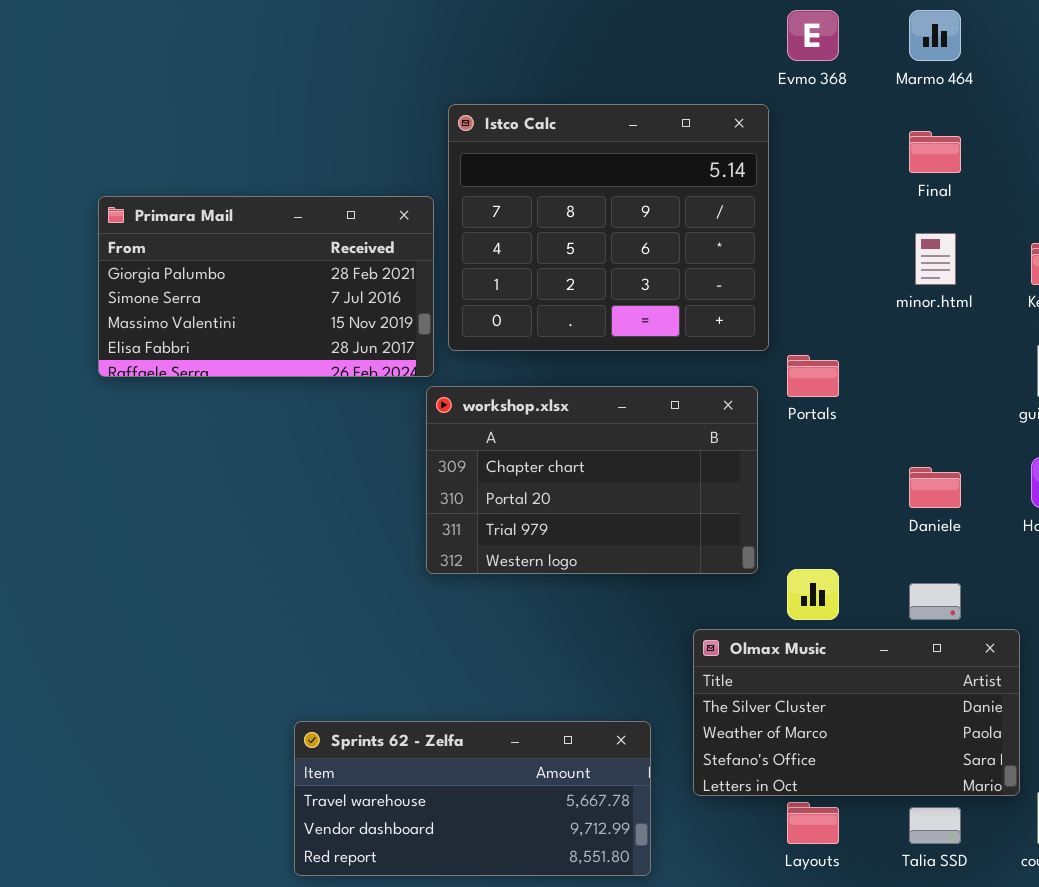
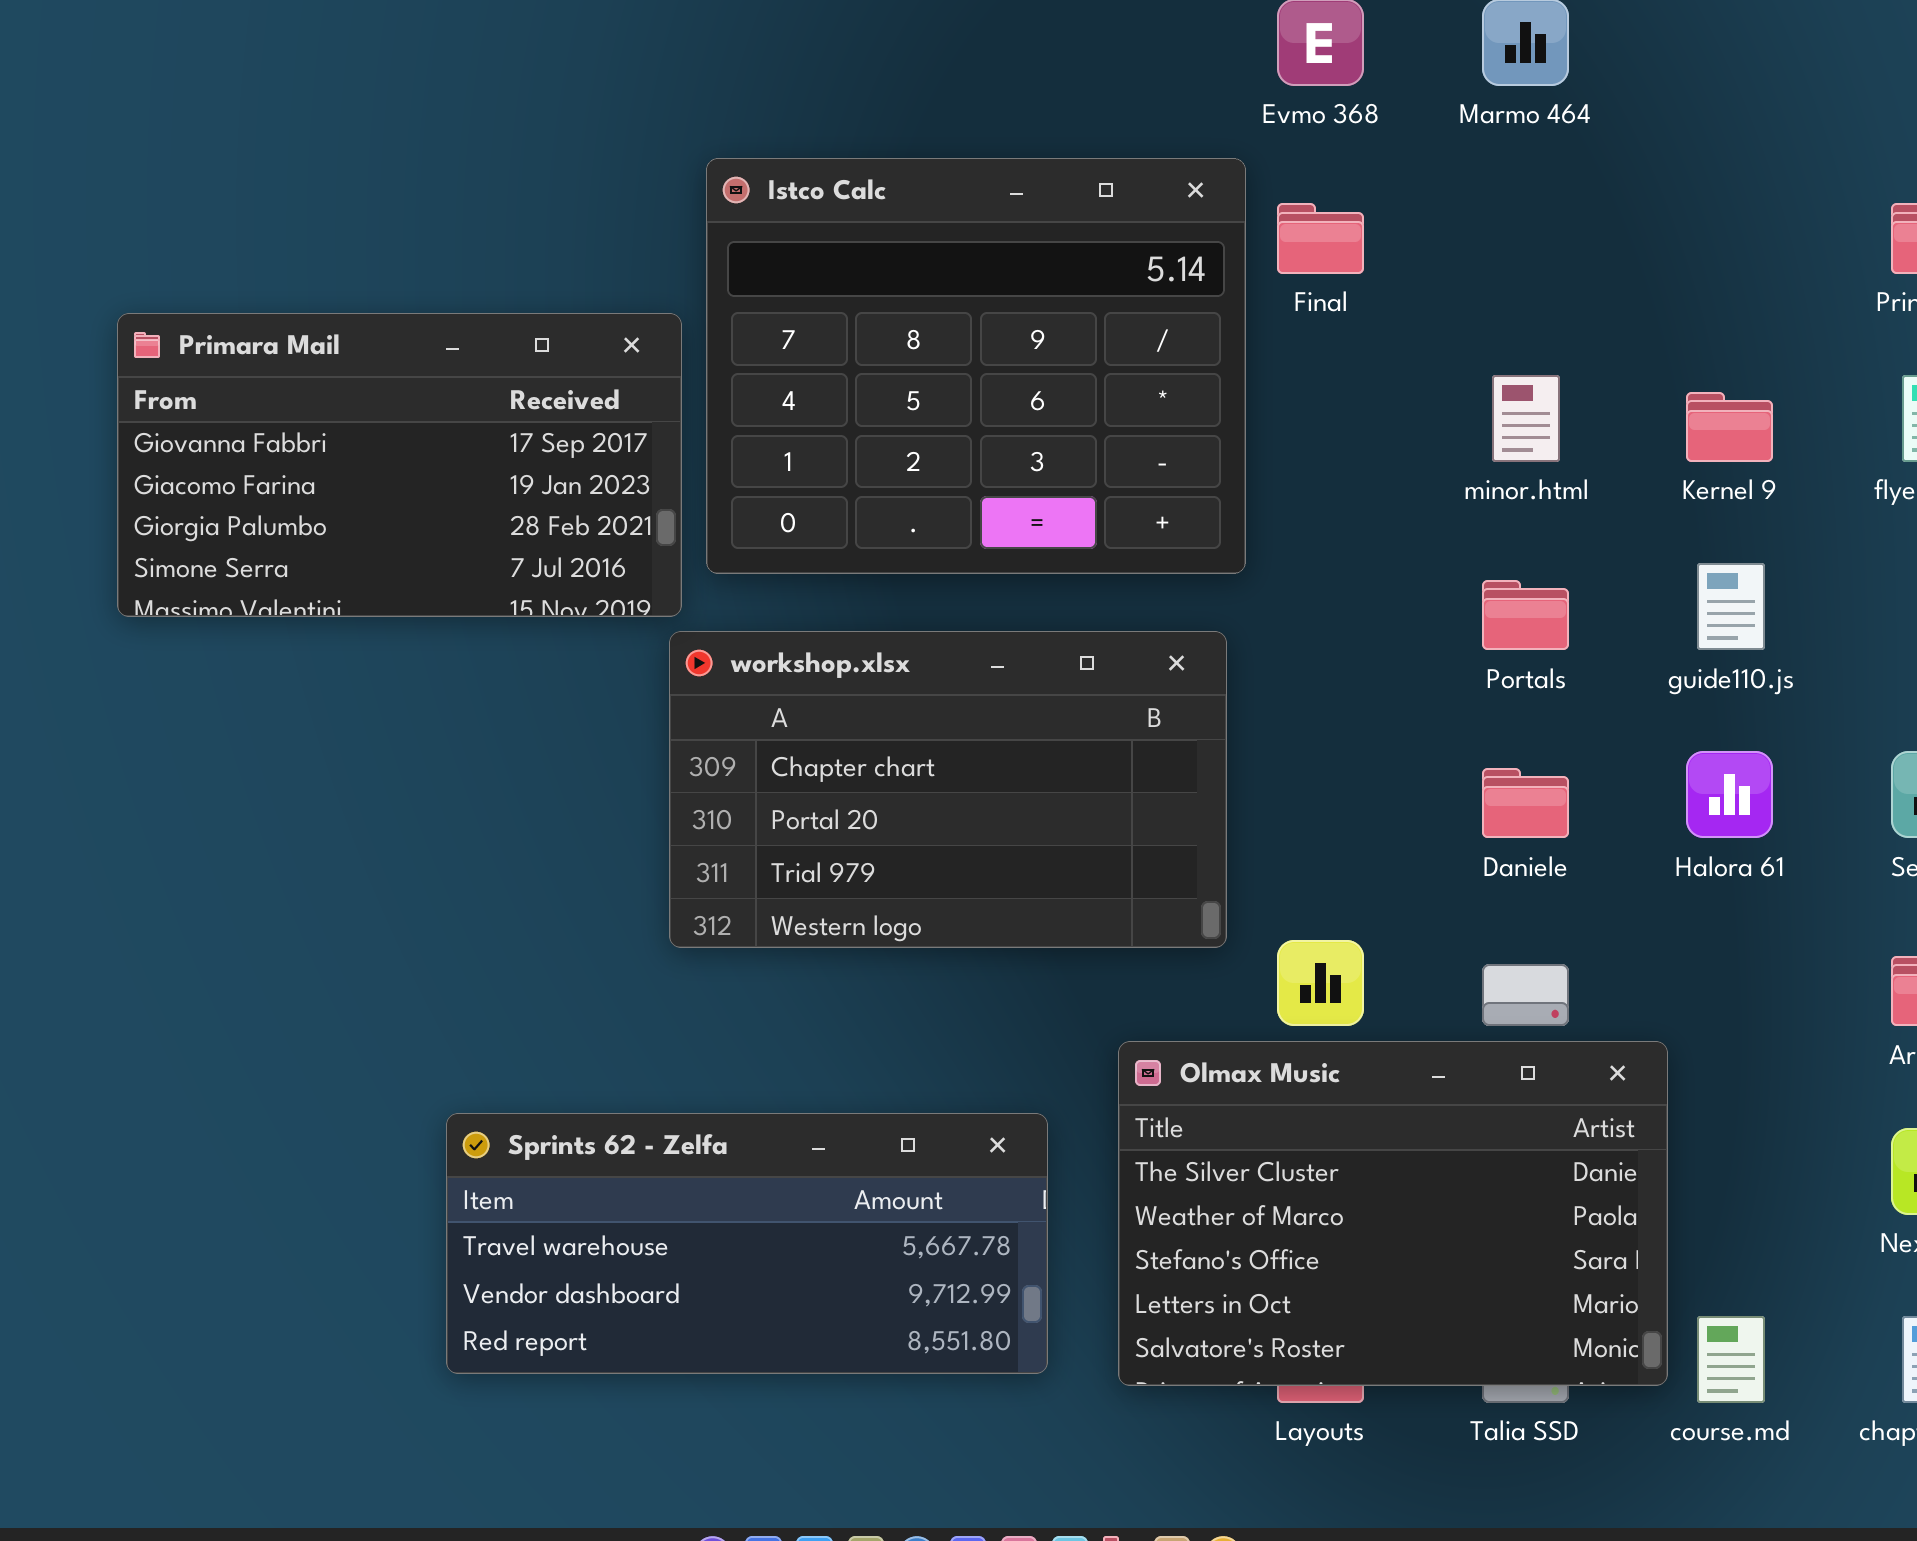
Final: [909,131,961,173] -> [1277,203,1364,274], moved
Primara Mail: [98,196,434,377] -> [117,313,682,617], scrolled up 2 rows
Portals: [787,355,839,397] -> [1482,580,1569,650], moved
Olmax Music: [693,629,1020,796] -> [1118,1041,1668,1386], resized
Sprints 62 - Zelfa: [294,721,651,876] -> [446,1113,1048,1374], moved

